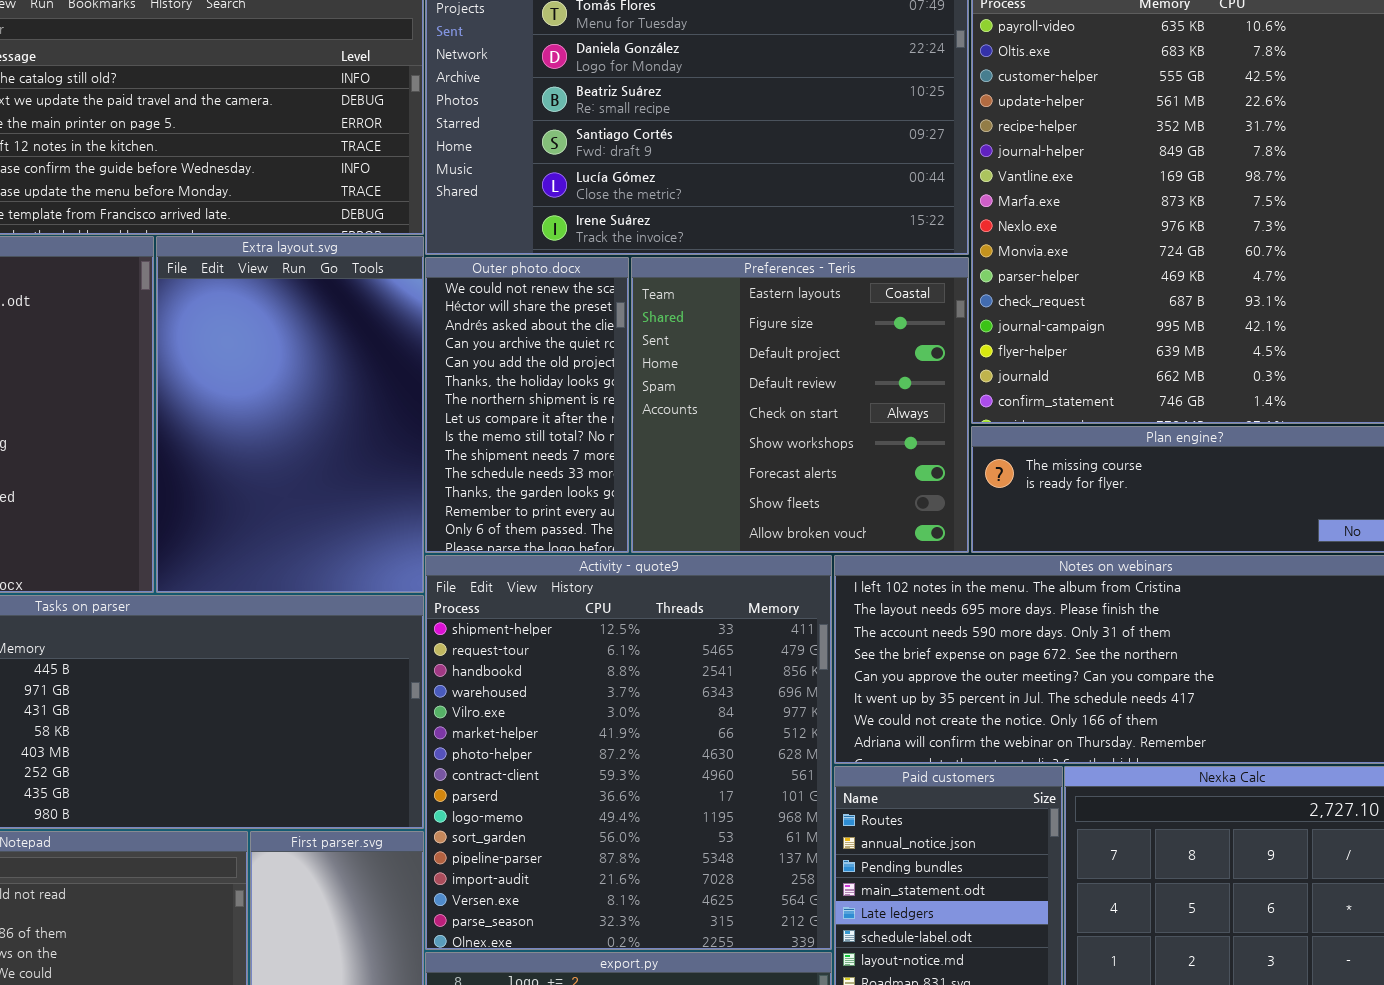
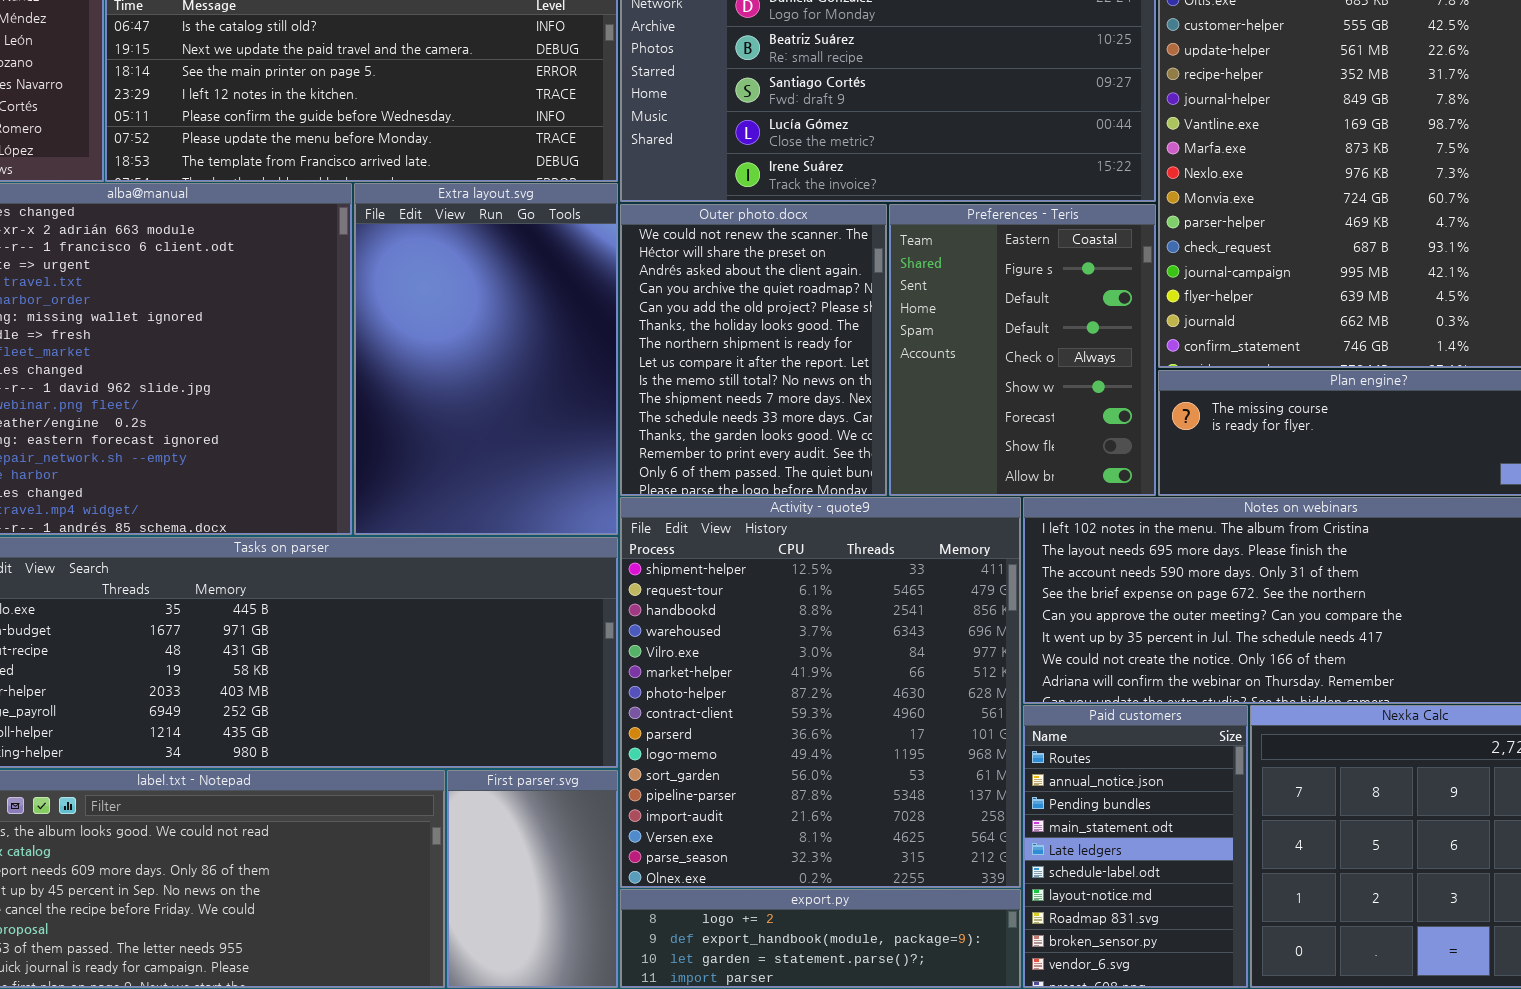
Outer photo.docx: [425,257,629,553] -> [620,204,887,496], resized
Preferences - Teris: [631,257,969,553] -> [889,204,1156,496], resized

